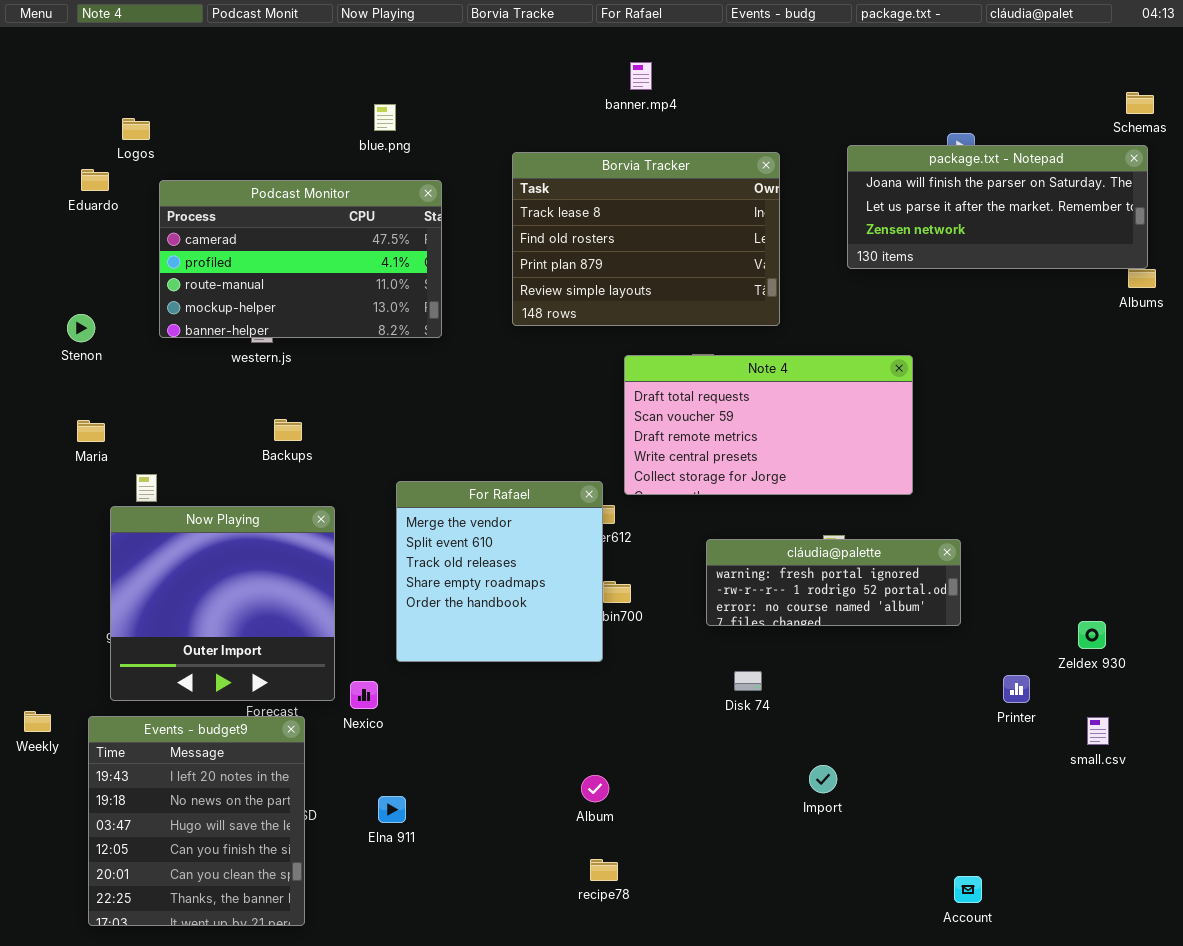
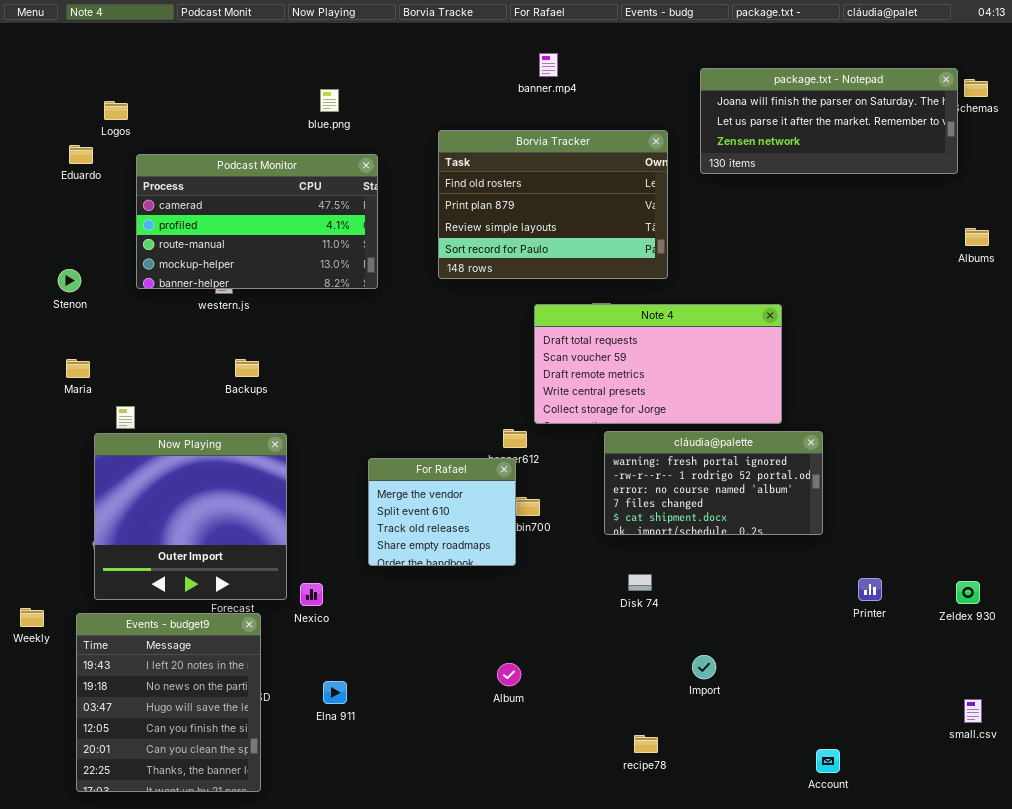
package.txt - Notepad: [847,145,1148,269] -> [700,68,958,174], moved
Borvia Tracker: [512,152,780,326] -> [438,130,668,279], scrolled down 1 row
For Rafael: [396,481,603,662] -> [368,458,516,566], resized
cláudia@palette: [706,539,961,626] -> [604,431,823,535], resized
Zeldex 930: [1078,621,1106,649] -> [956,581,980,604], moved
small.csv: [1087,717,1109,745] -> [964,699,982,723], moved
recipe78: [590,859,618,881] -> [634,735,658,753], moved

